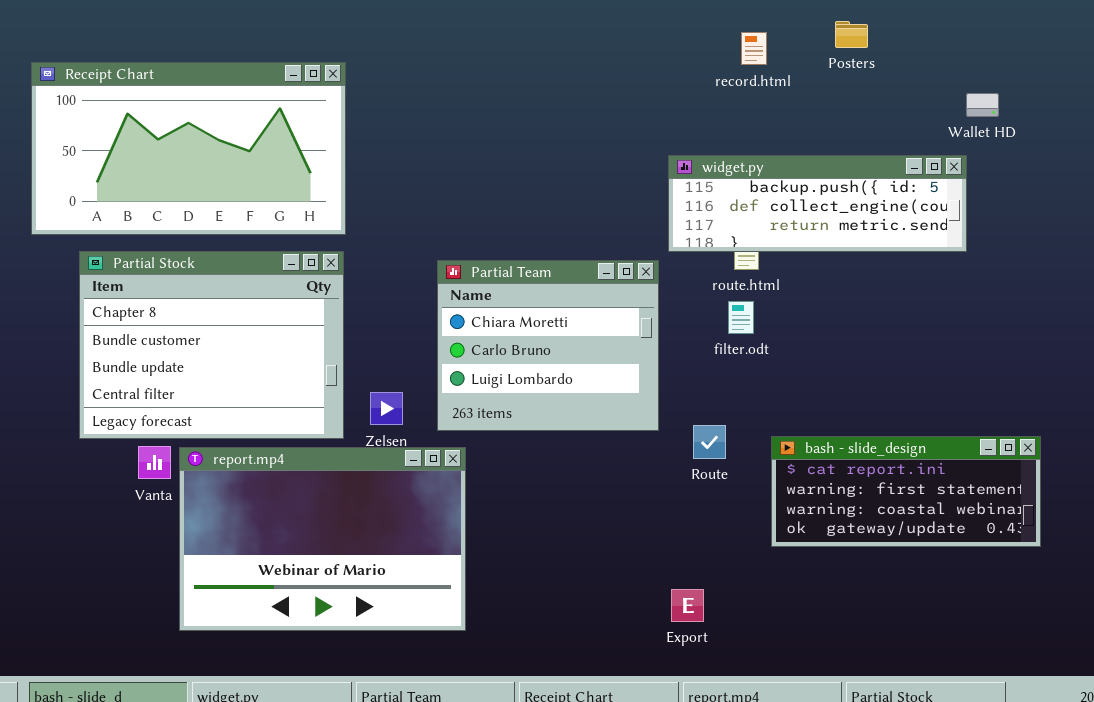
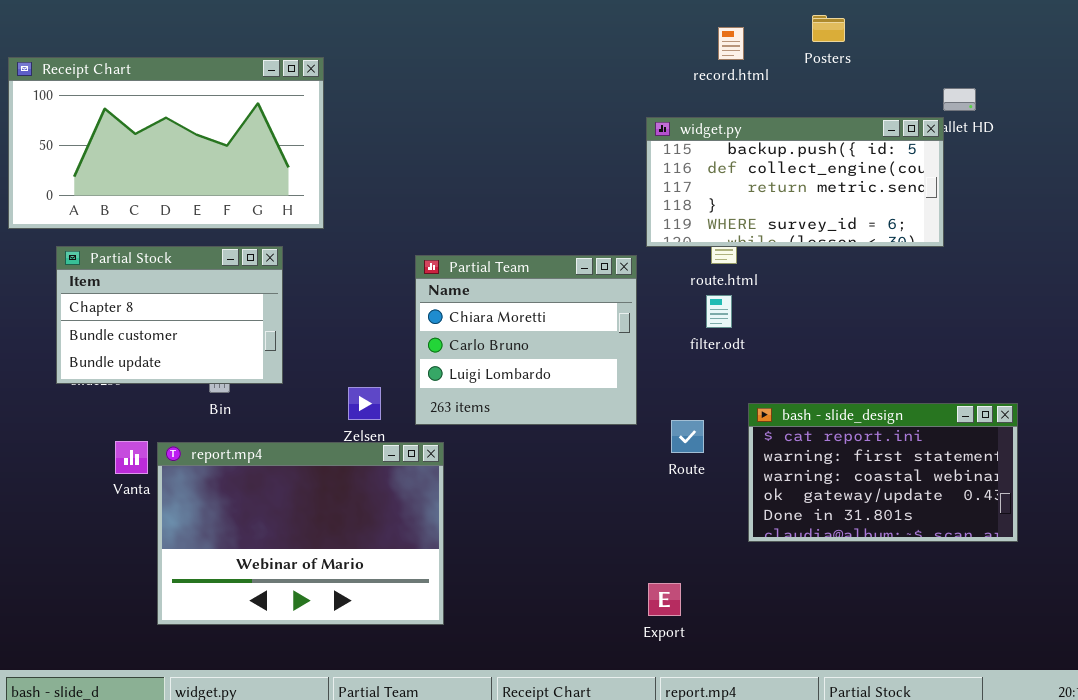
widget.py: [668,155,967,252] -> [646,117,944,247], resized
Partial Stock: [79,251,344,439] -> [56,246,283,384], resized
bash - slide_design: [771,436,1041,547] -> [748,403,1018,542], resized

